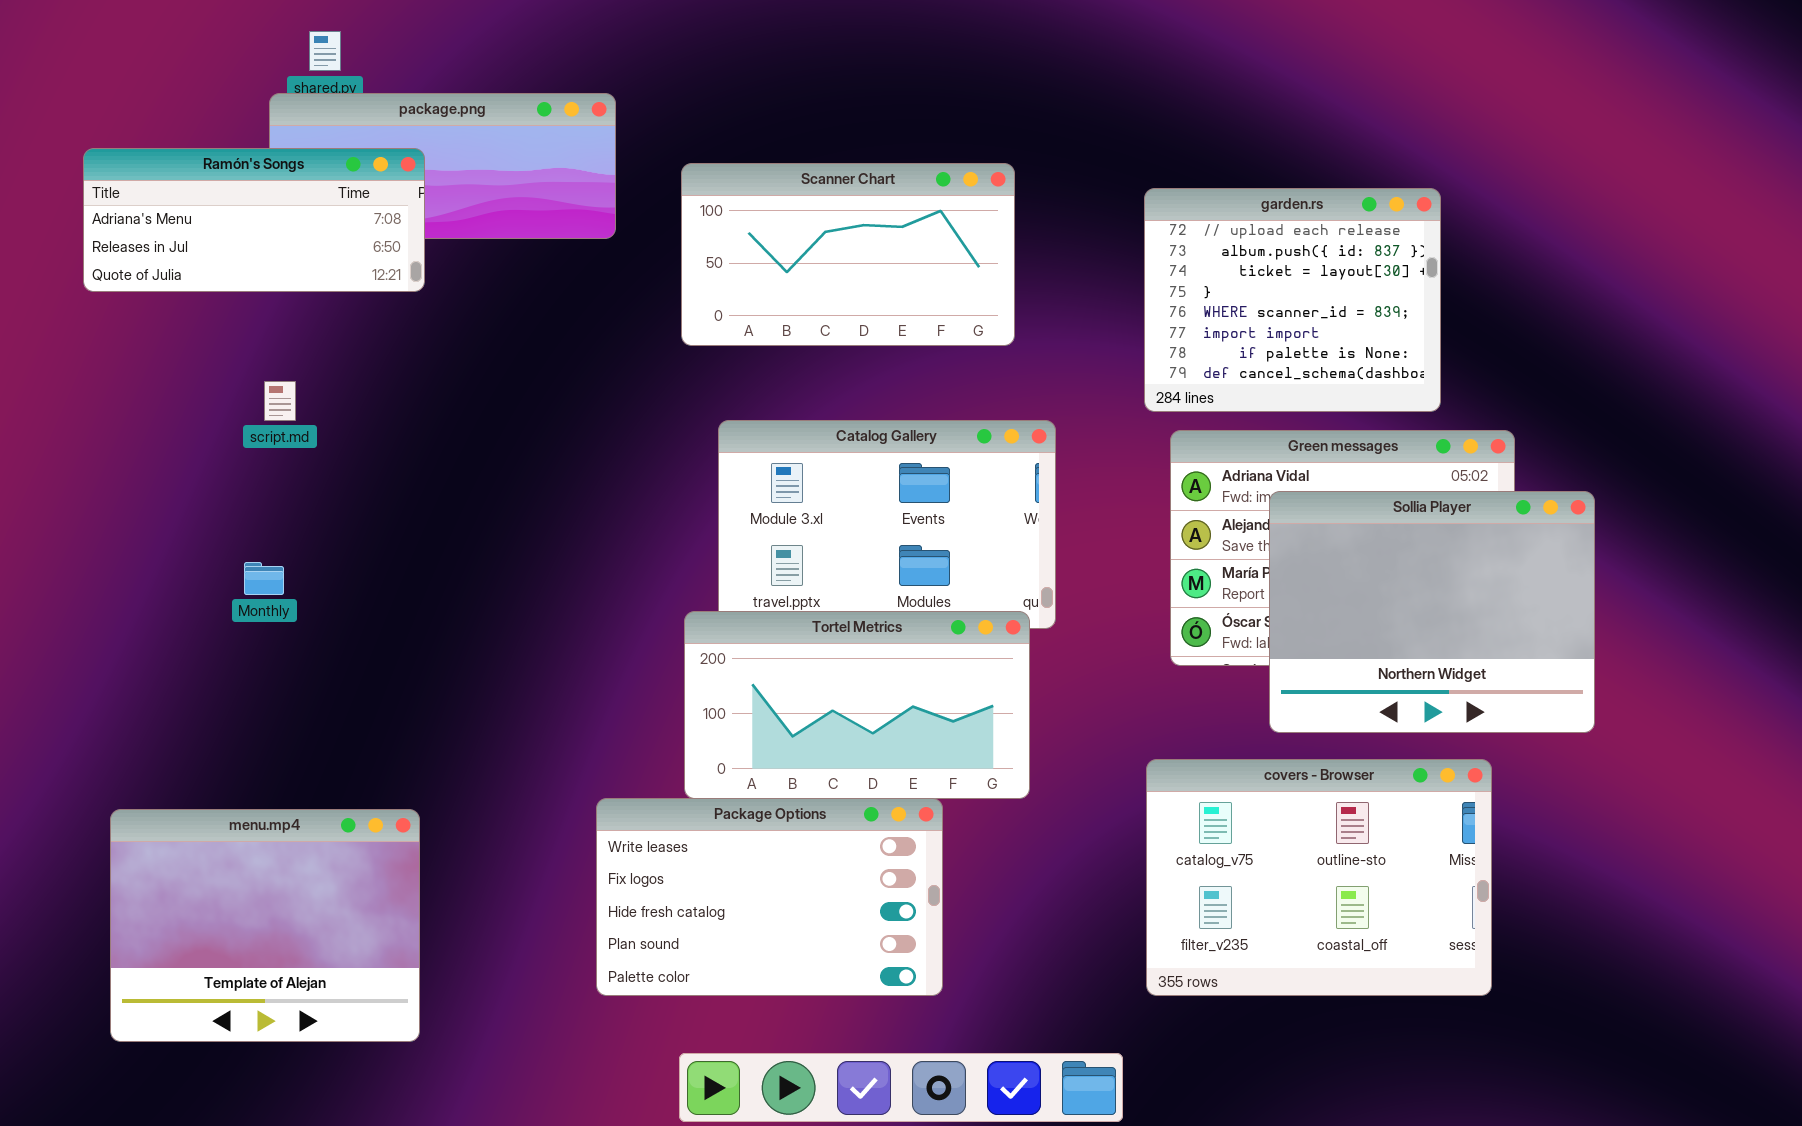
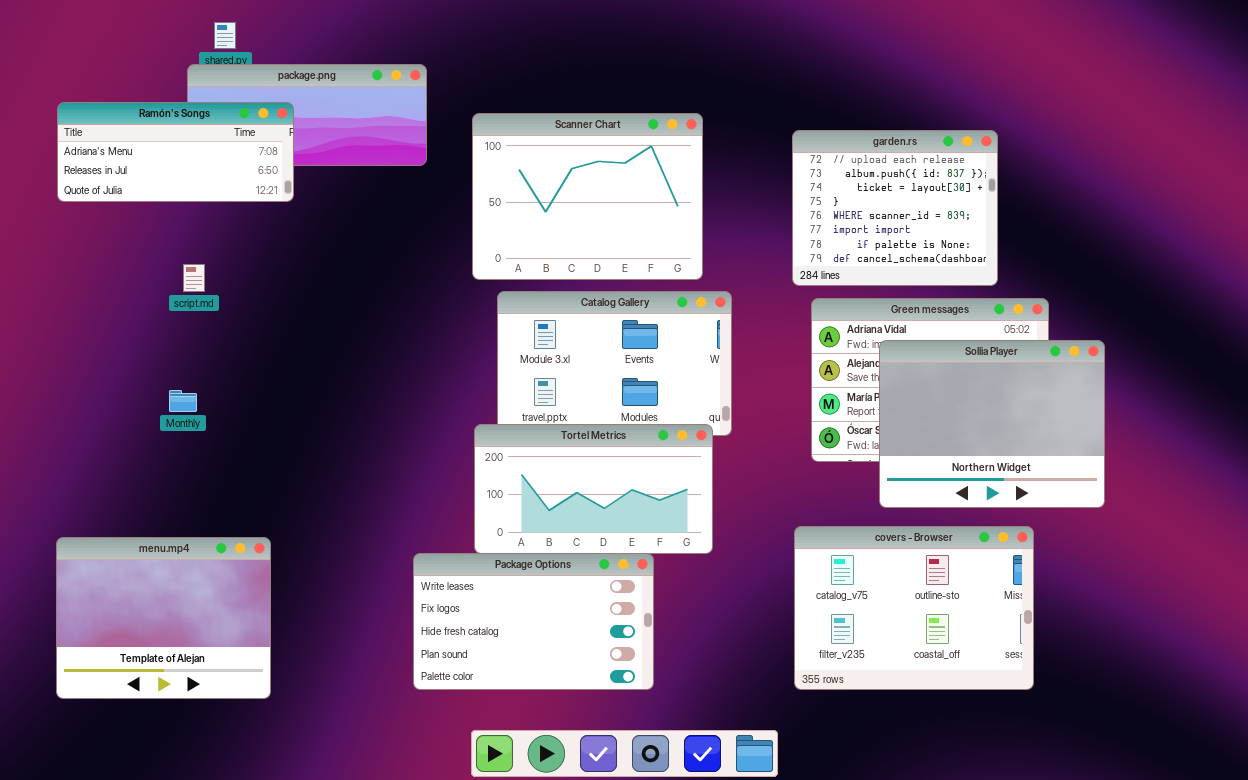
Scanner Chart: [681,163,1015,346] -> [472,113,703,280], resized
menu.mp4: [110,809,420,1042] -> [56,537,271,699], moved

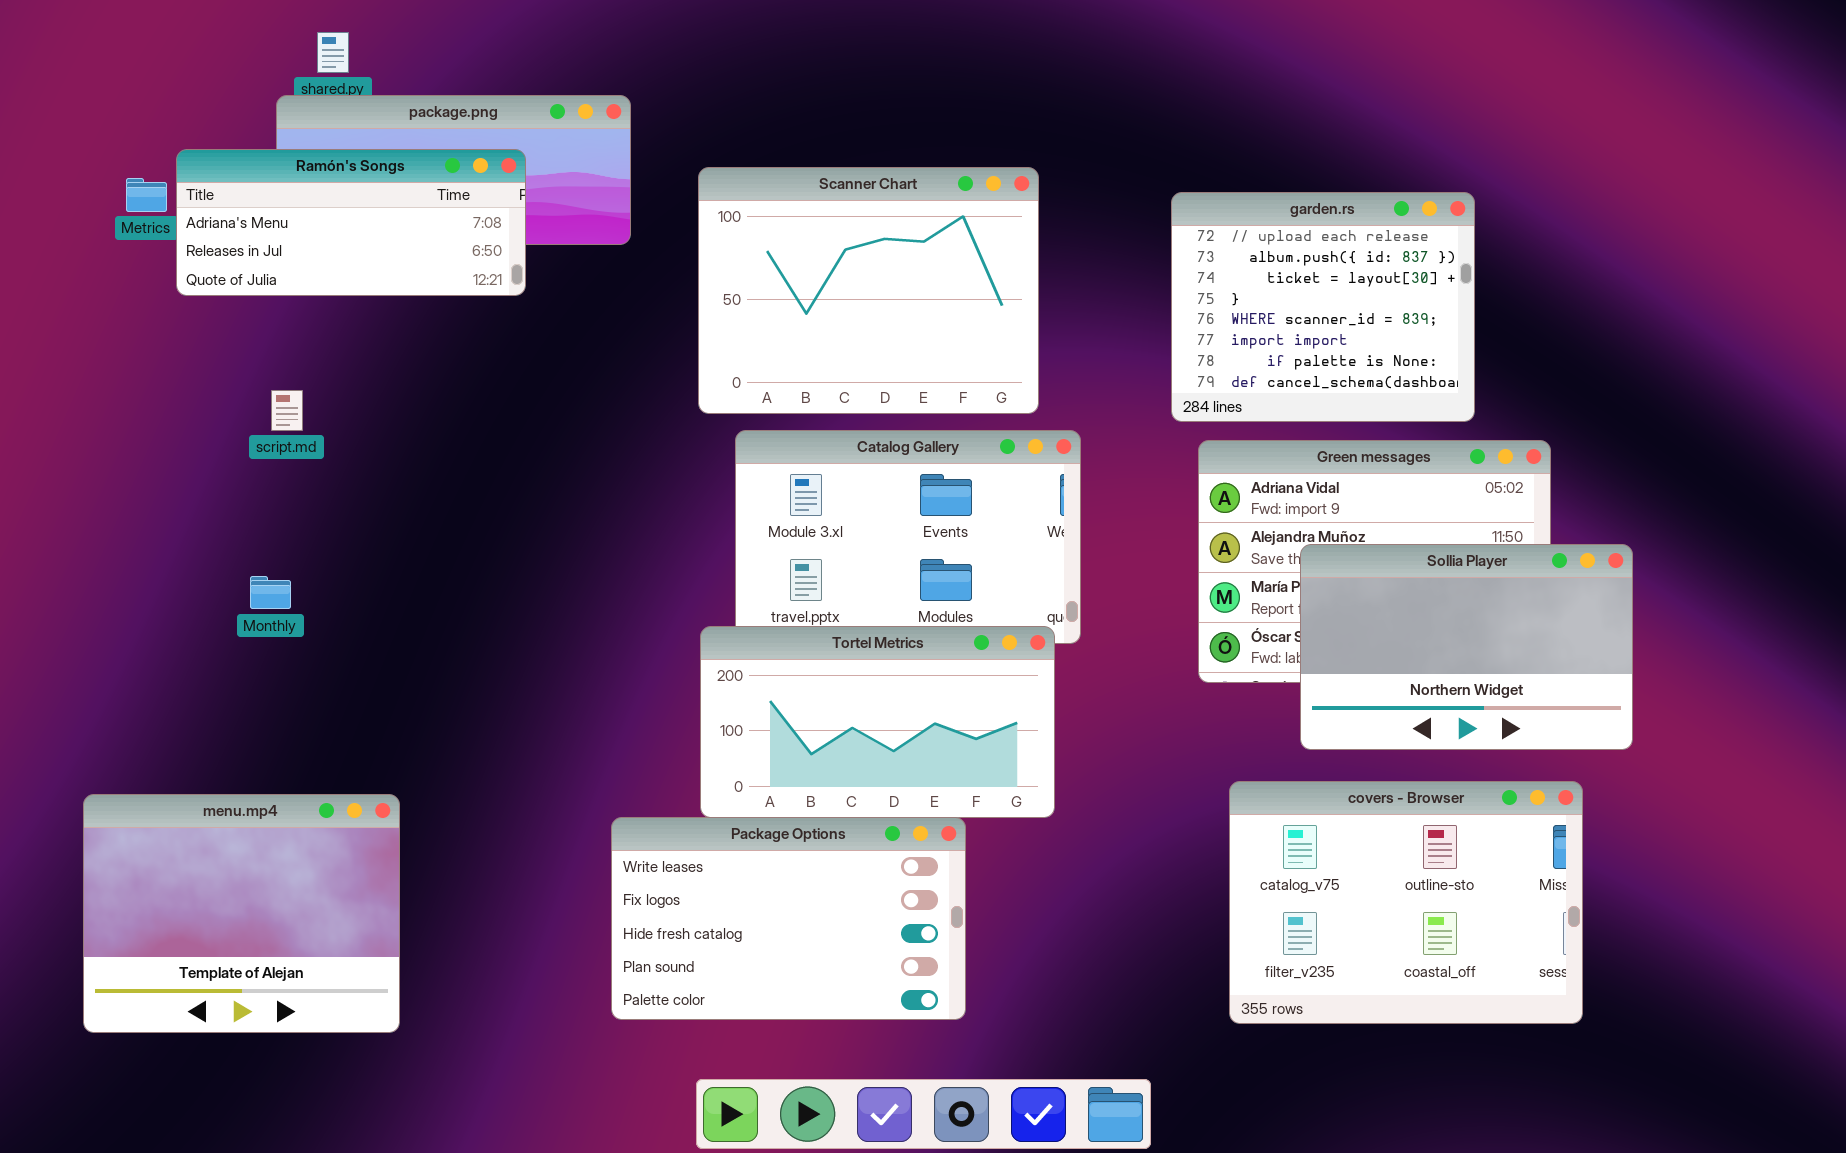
Ramón's Songs: [57,102,294,202] -> [176,149,526,296], moved
Sollia Player: [879,340,1105,508] -> [1300,544,1633,750], resized
covers - Browser: [794,526,1034,690] -> [1229,781,1583,1024], moved

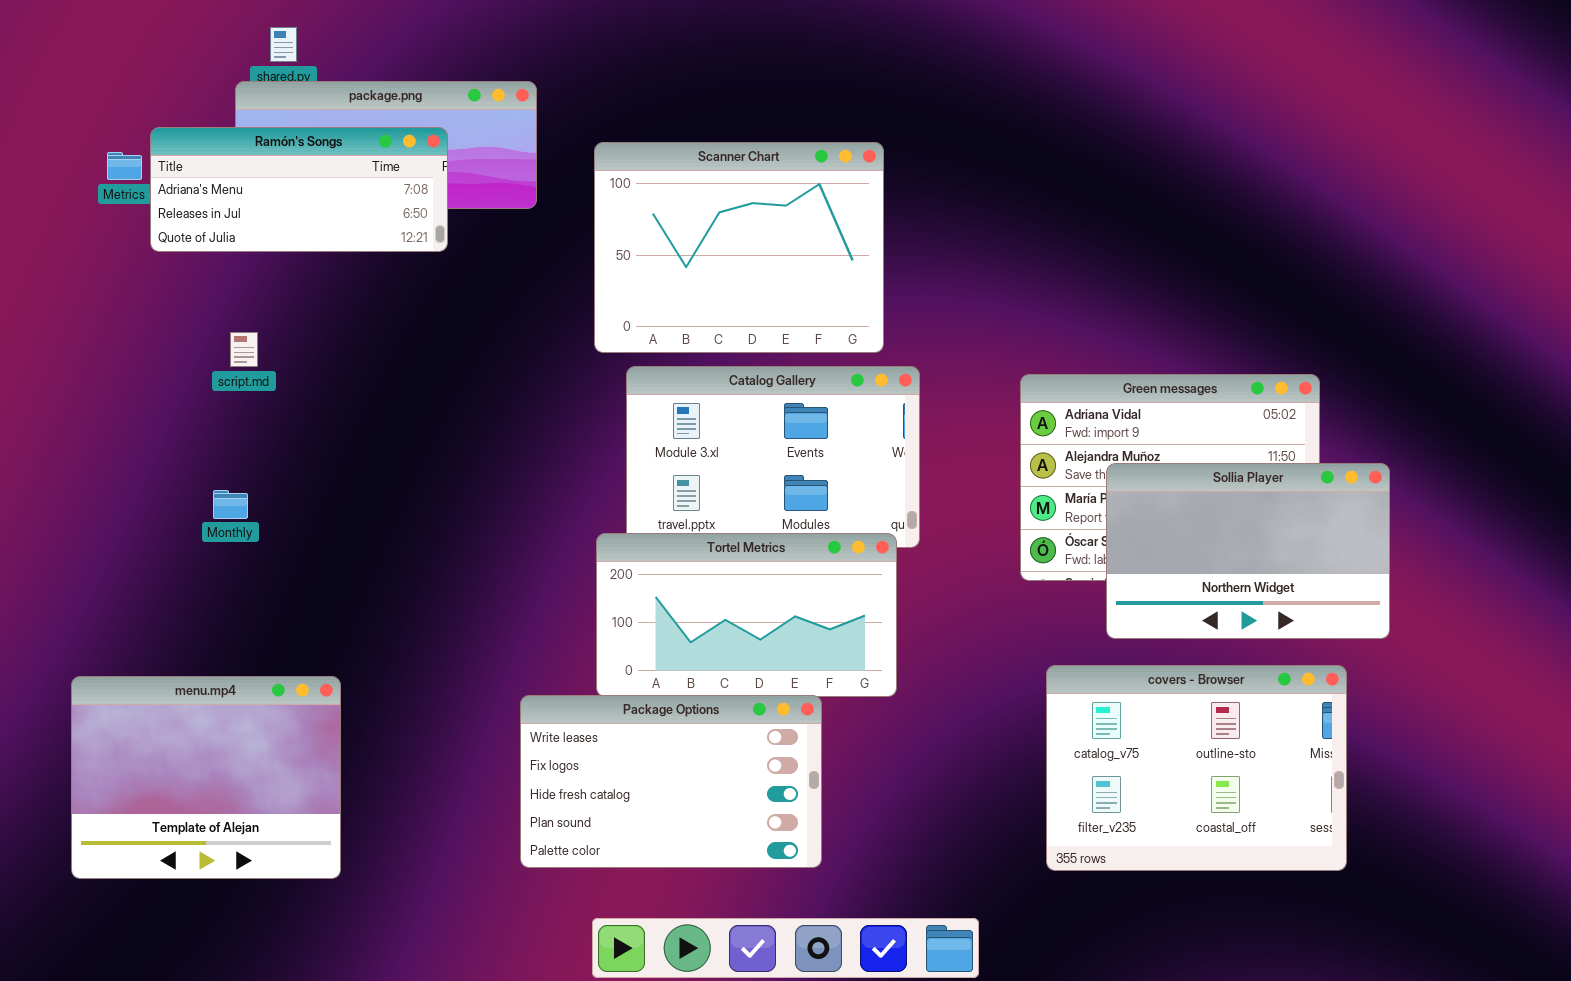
garden.rs: [1171,192,1475,422] -> none, closed

